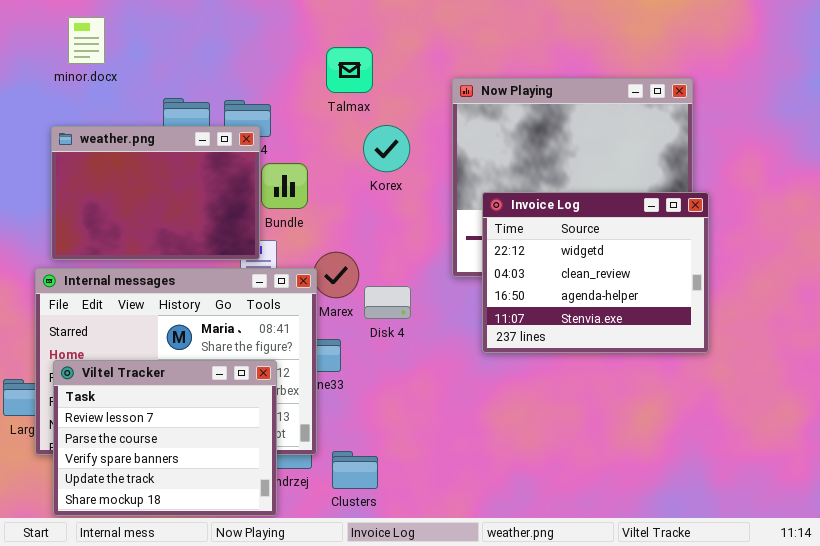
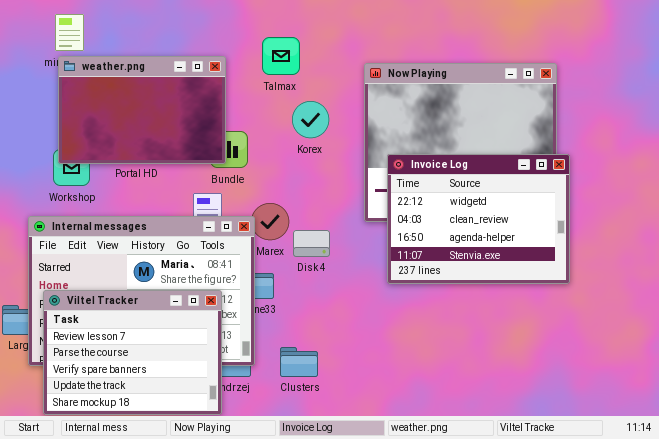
weather.png: [51,126,260,260] -> [58,56,226,164], moved
Clusters: [332,451,378,489] -> [280,347,318,377], moved

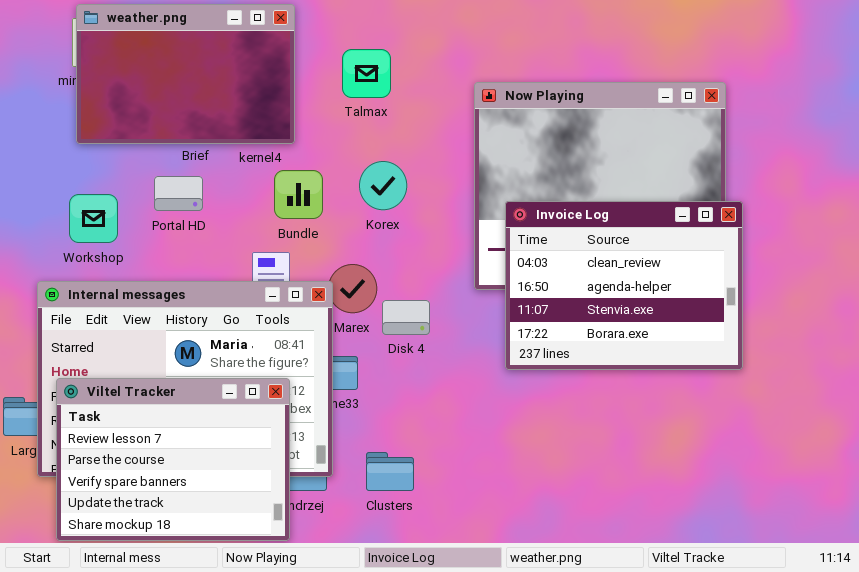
weather.png: [58,56,226,164] -> [76,4,295,144], moved
Korex: [292,101,329,138] -> [359,161,407,210], moved
Invoice Log: [387,154,570,284] -> [505,201,743,370], scrolled down 1 row

